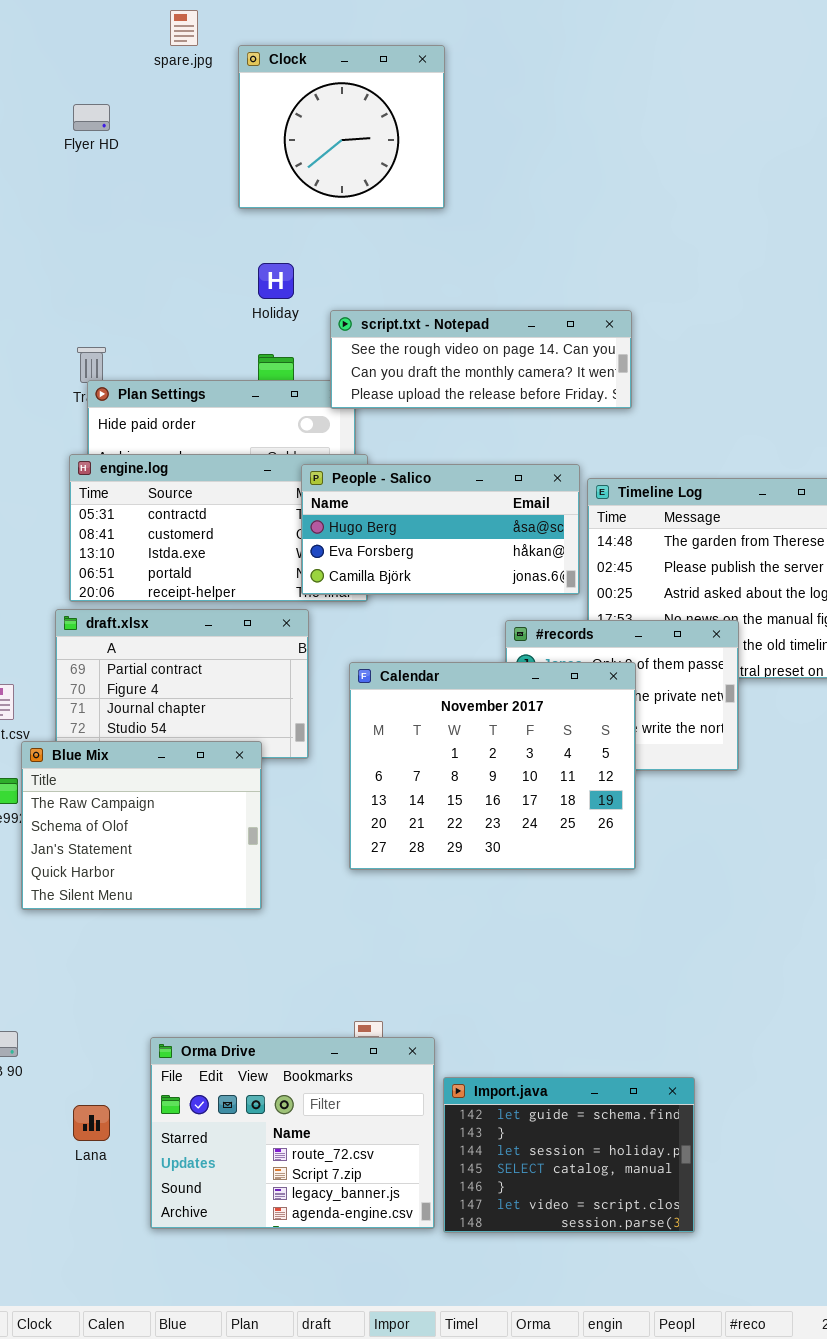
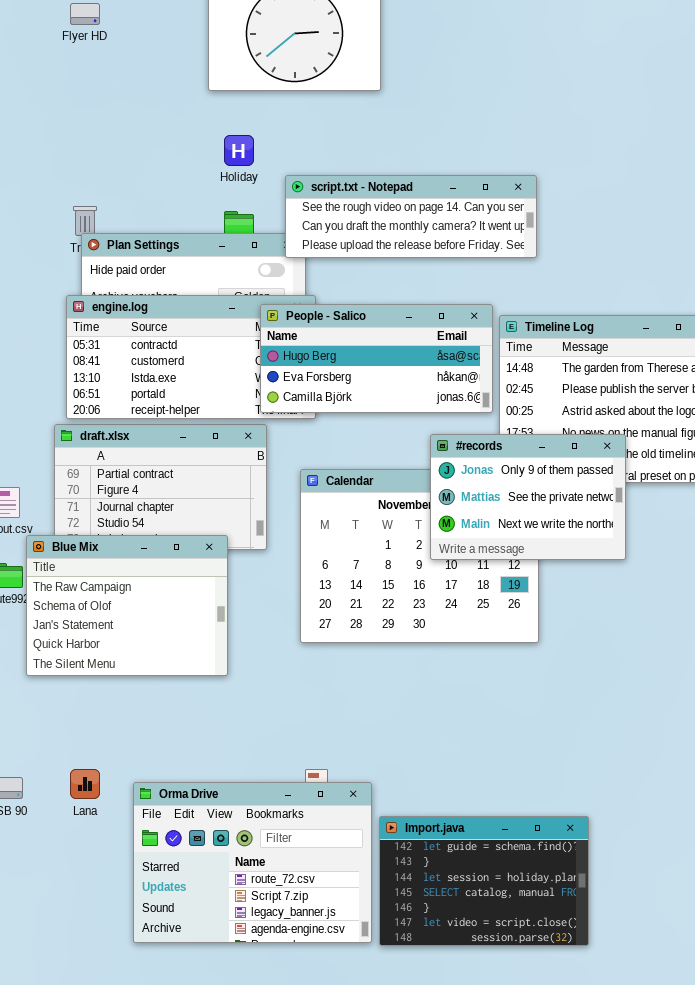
#records: [505,620,739,771] -> [430,434,626,560], raised
Lana: [73,1105,110,1141] -> [70,769,100,799], moved

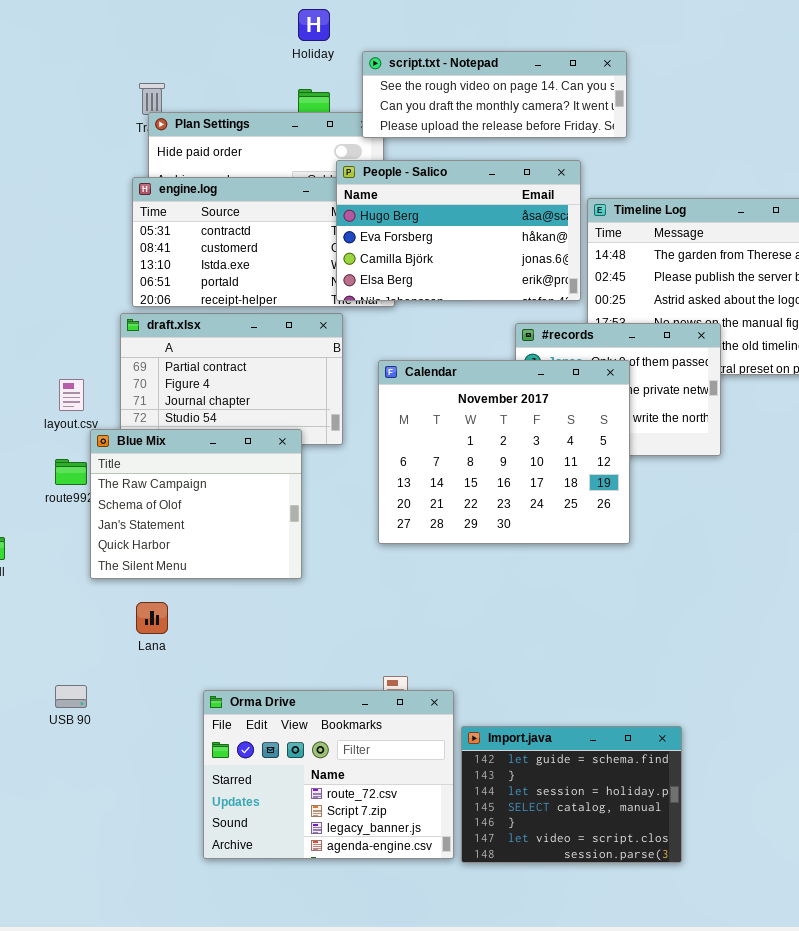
People - Salico: [260,304,493,413] -> [336,160,581,301], resized
Calendar: [300,469,539,643] -> [378,360,630,544], raised
Lana: [70,769,100,799] -> [136,602,168,634], moved

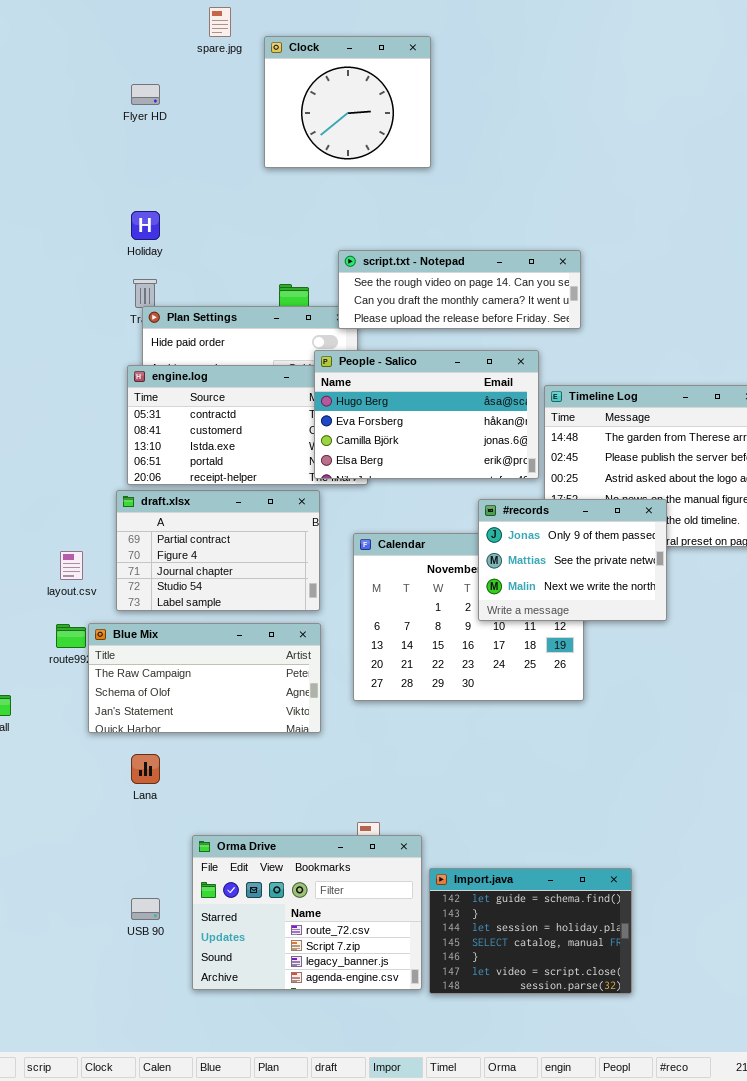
Holiday: [298,9,330,41] -> [131,211,160,240], moved
#records: [515,323,721,456] -> [478,499,667,621], raised
Blue Mix: [90,429,302,579] -> [88,623,321,733], resized
USB 90: [55,685,87,708] -> [131,898,160,920], moved

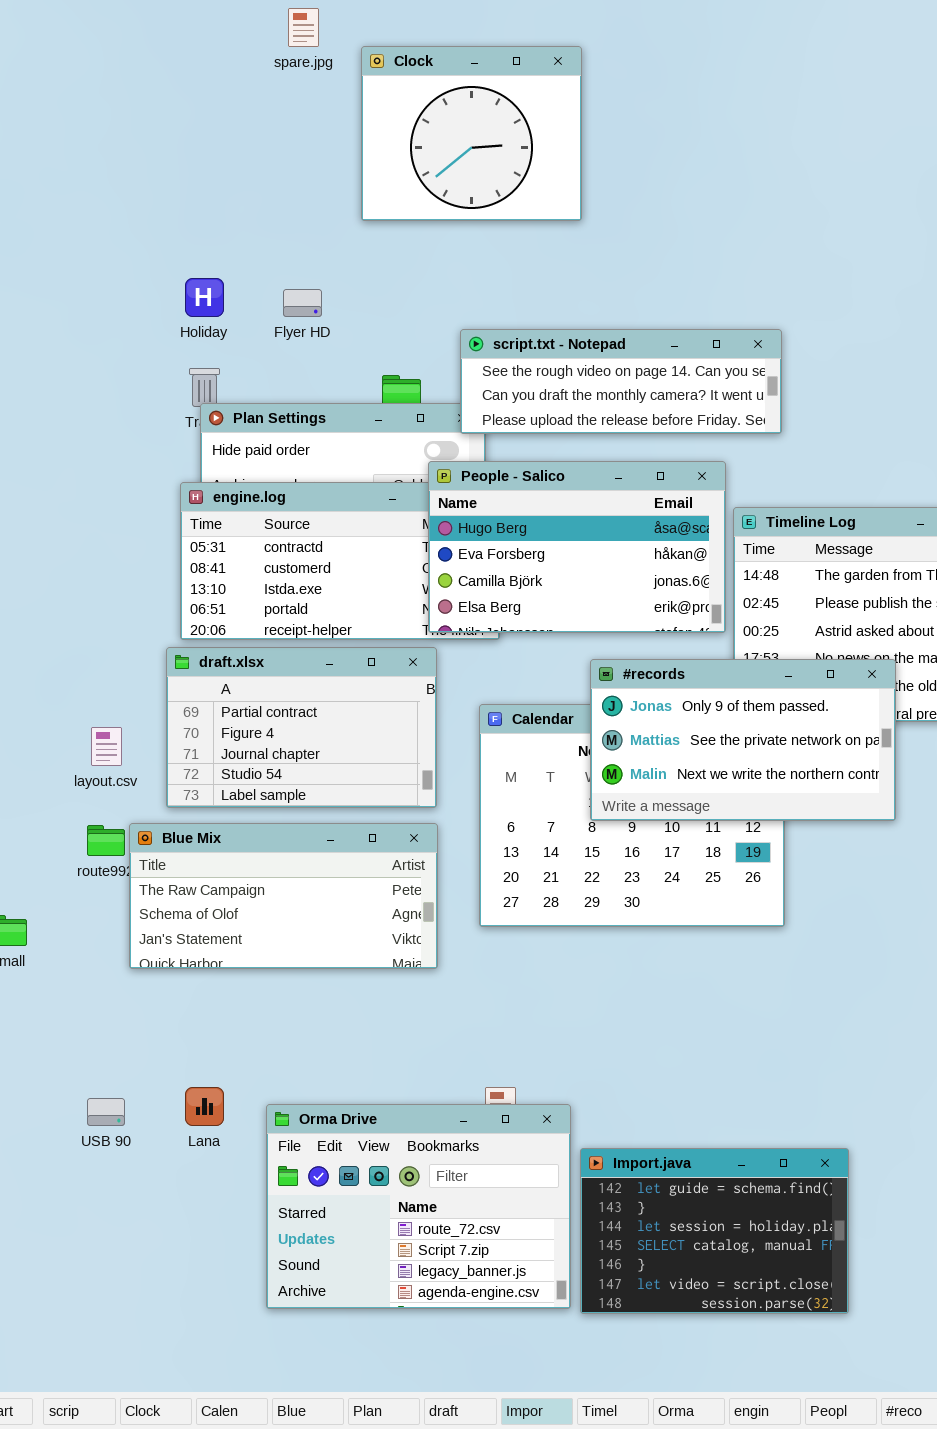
Flyer HD: [131,84,160,105] -> [283,289,322,317], moved
#records: [478,499,667,621] -> [590,659,896,821], resized
Lana: [131,754,160,784] -> [185,1087,224,1126], moved
USB 90: [131,898,160,920] -> [87,1098,125,1126], moved

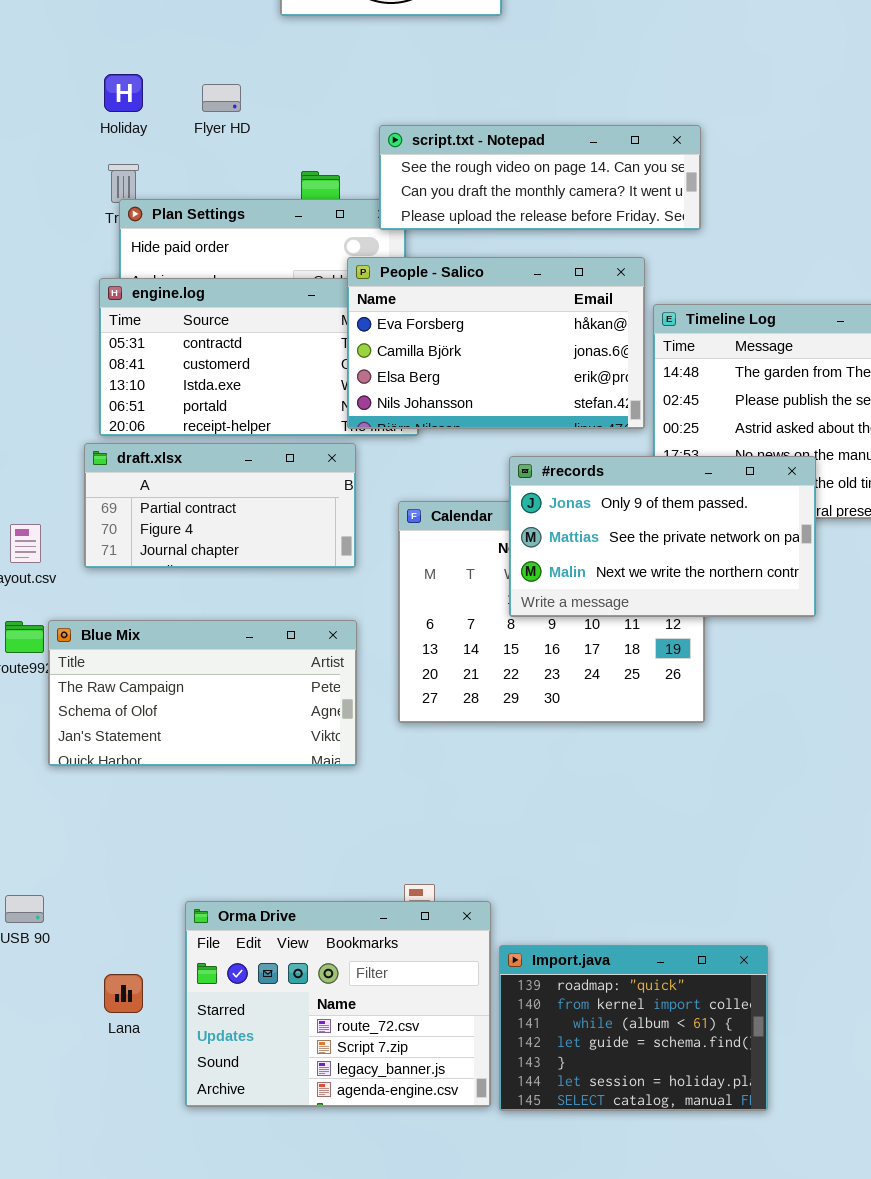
People - Salico: [428,461,726,633] -> [347,257,645,429], scrolled down 1 row
draft.xlsx: [166,647,437,808] -> [84,443,356,568], resized
Lana: [185,1087,224,1126] -> [104,974,143,1013], moved
Import.java: [580,1148,849,1314] -> [499,945,768,1111], scrolled up 3 rows

